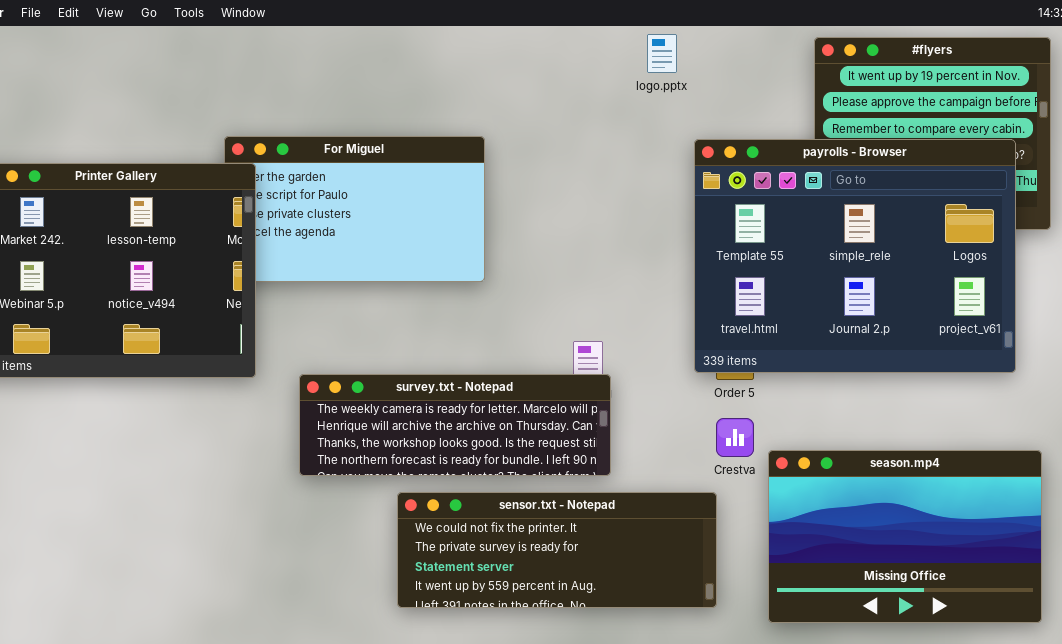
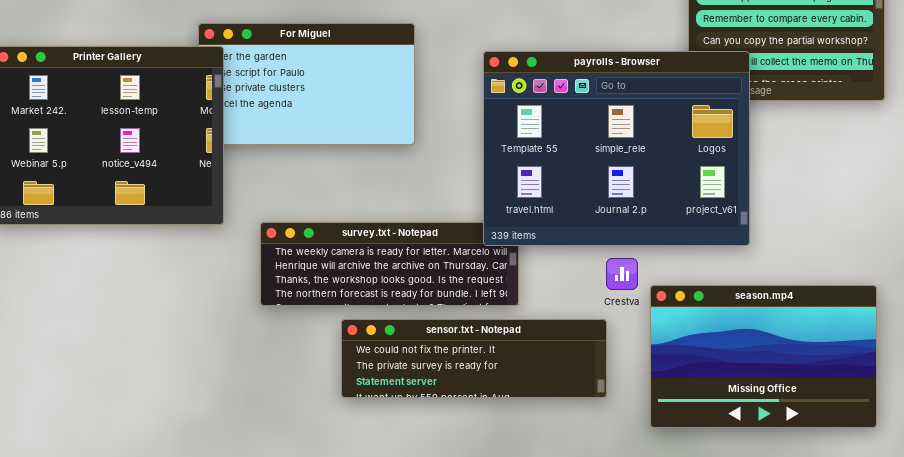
payrolls - Browser: [694,139,1016,373] -> [483,51,750,246], moved
sensor.txt - Notepad: [397,492,717,608] -> [341,319,607,398], resized

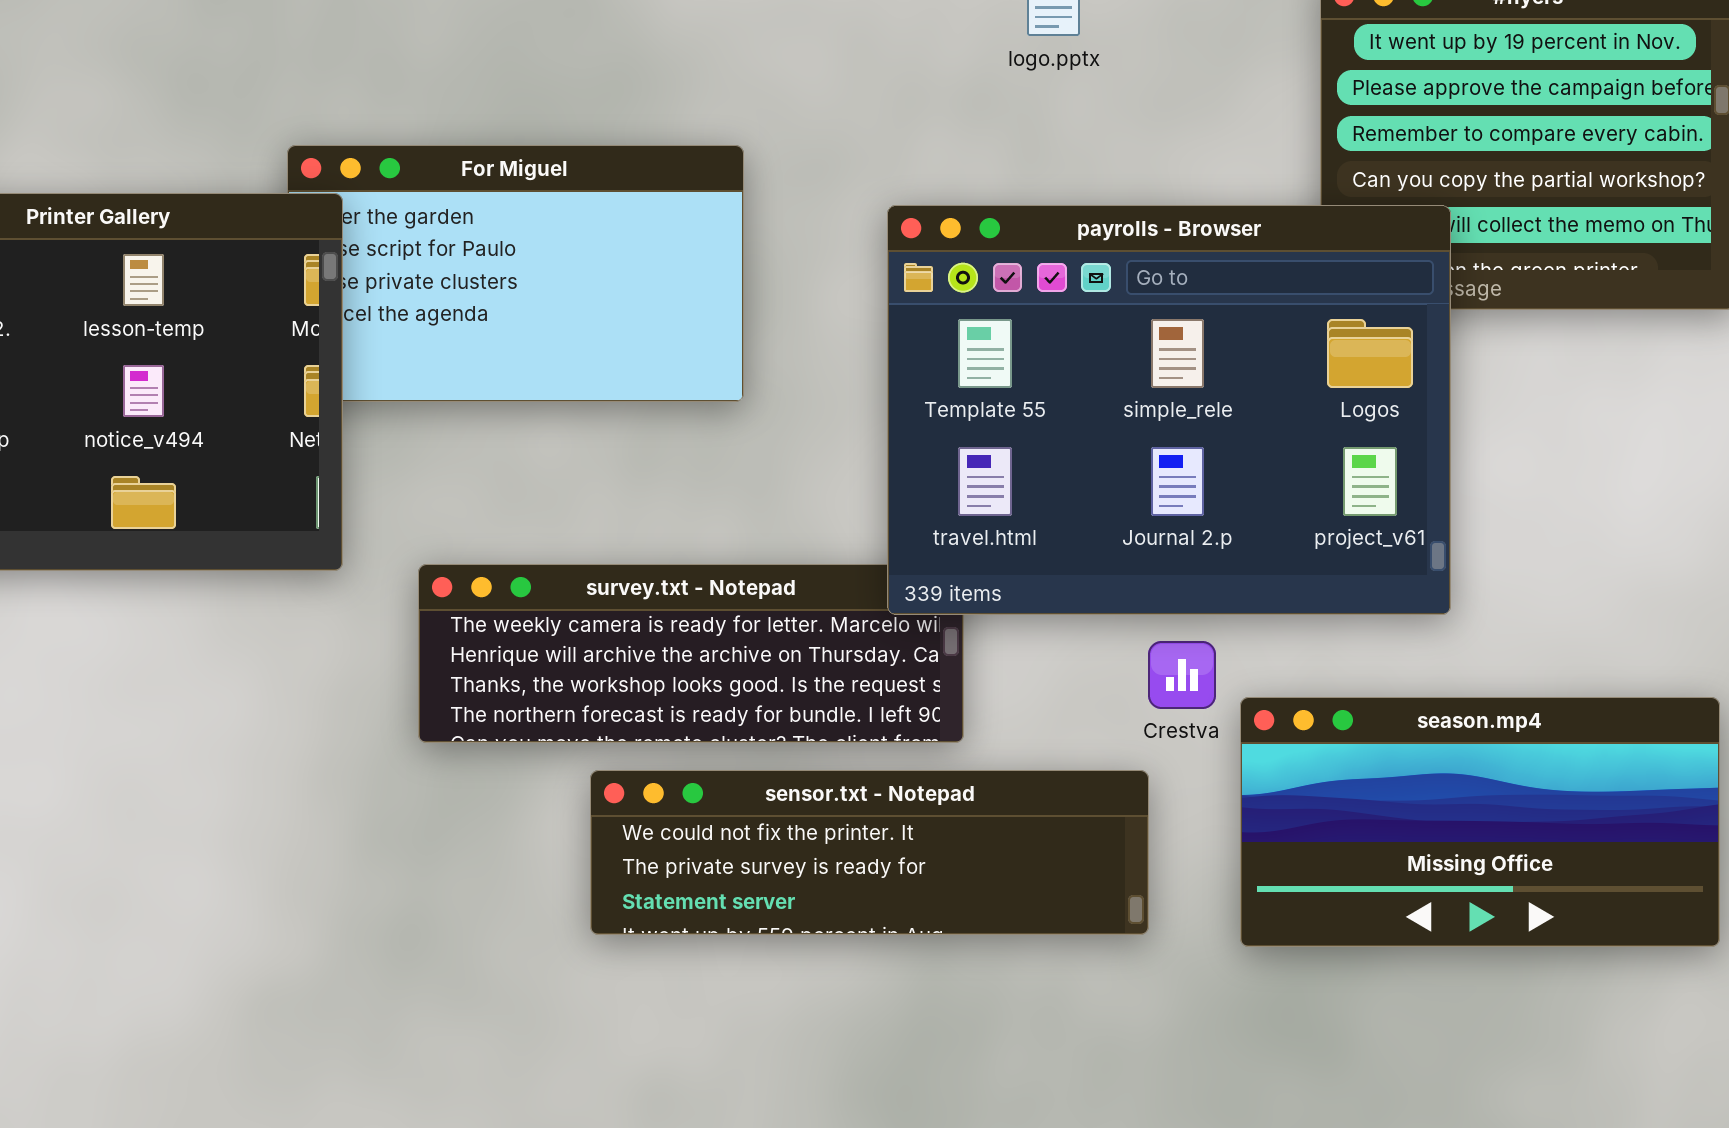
season.mp4: [650,285,877,428] -> [1240,697,1720,947], resized

